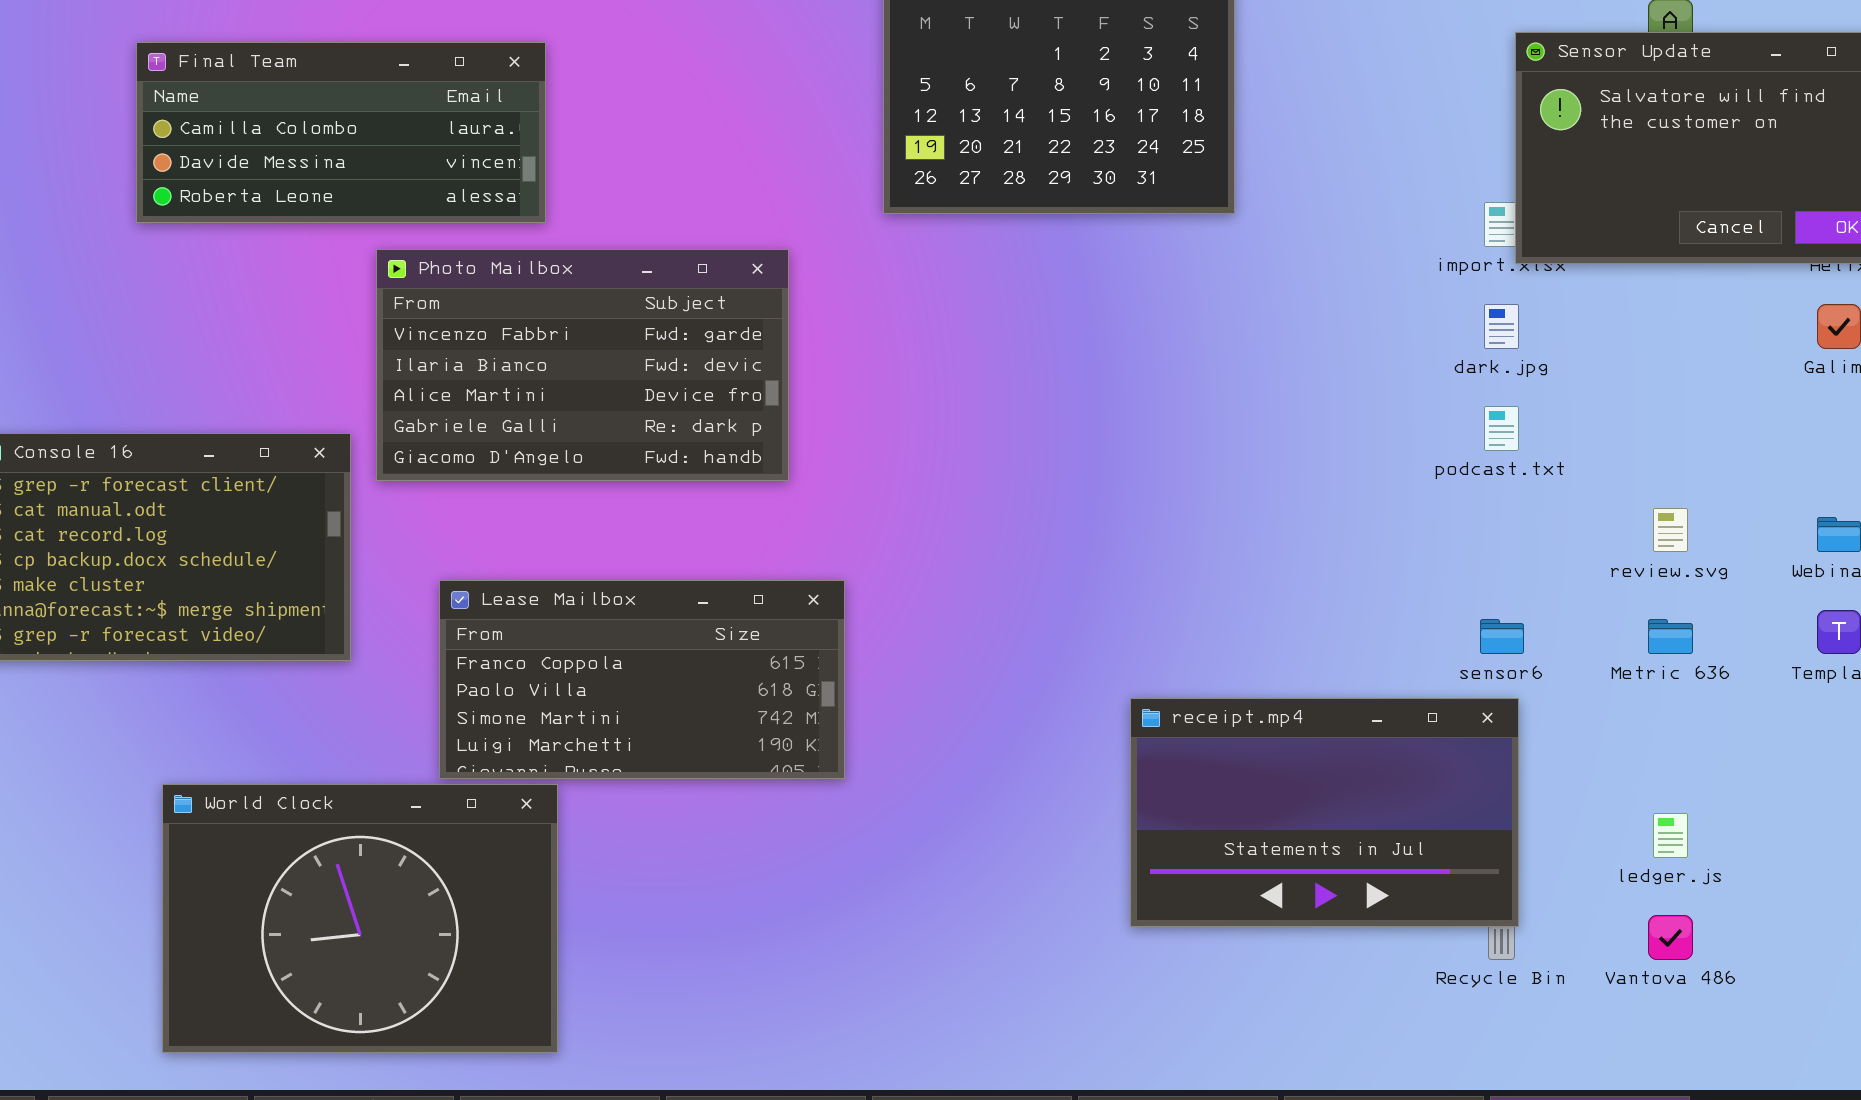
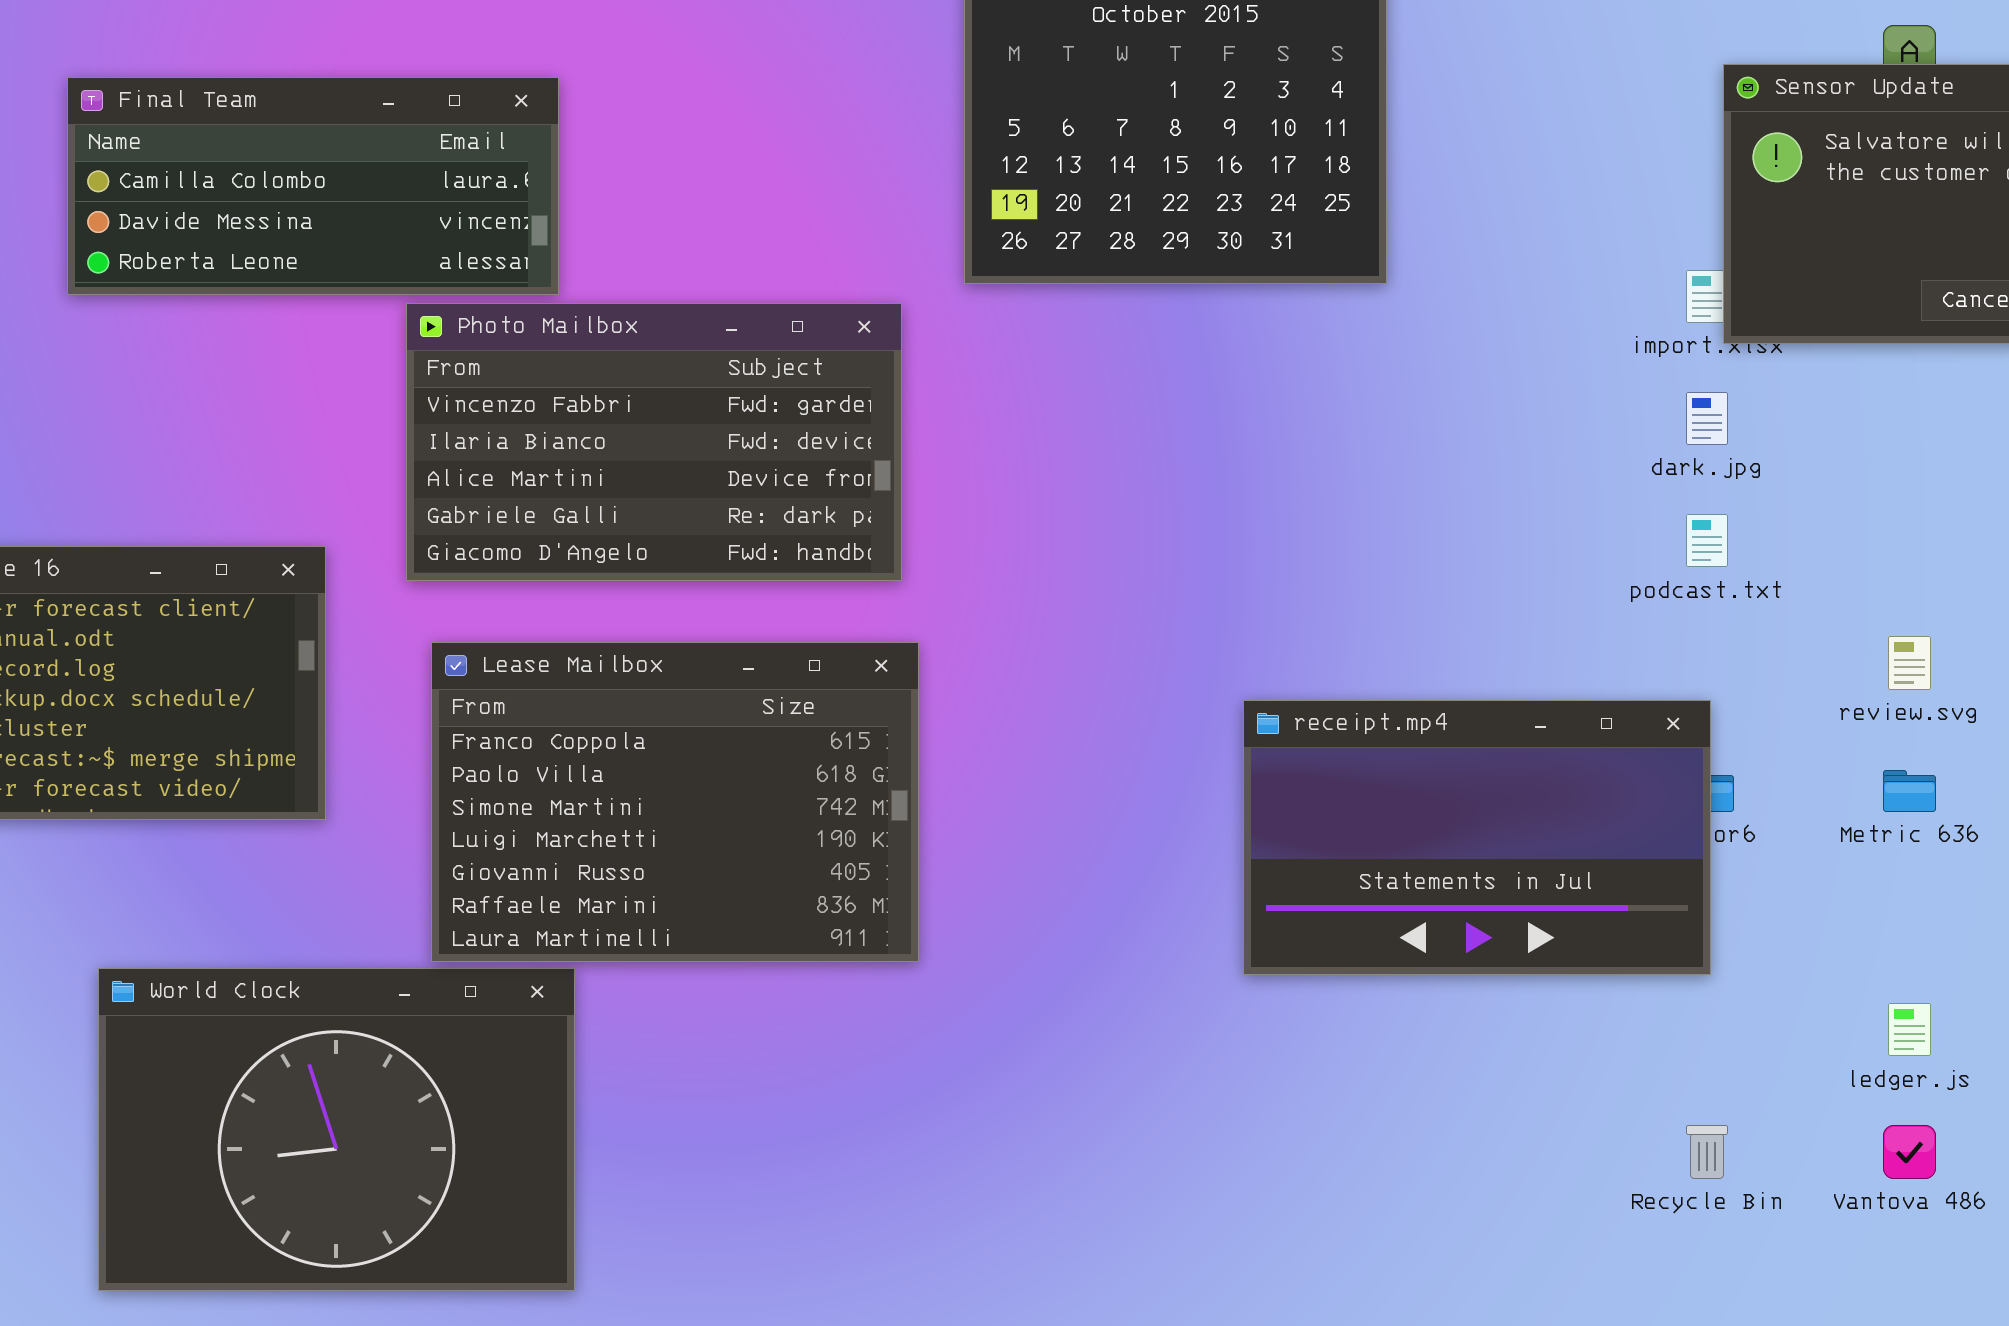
Photo Mailbox: [376,249,789,481] -> [406,303,902,581], moved
Lease Mailbox: [439,580,845,779] -> [431,642,919,962], resized
receipt.mp4: [1130,698,1519,927] -> [1243,700,1711,975], moved

